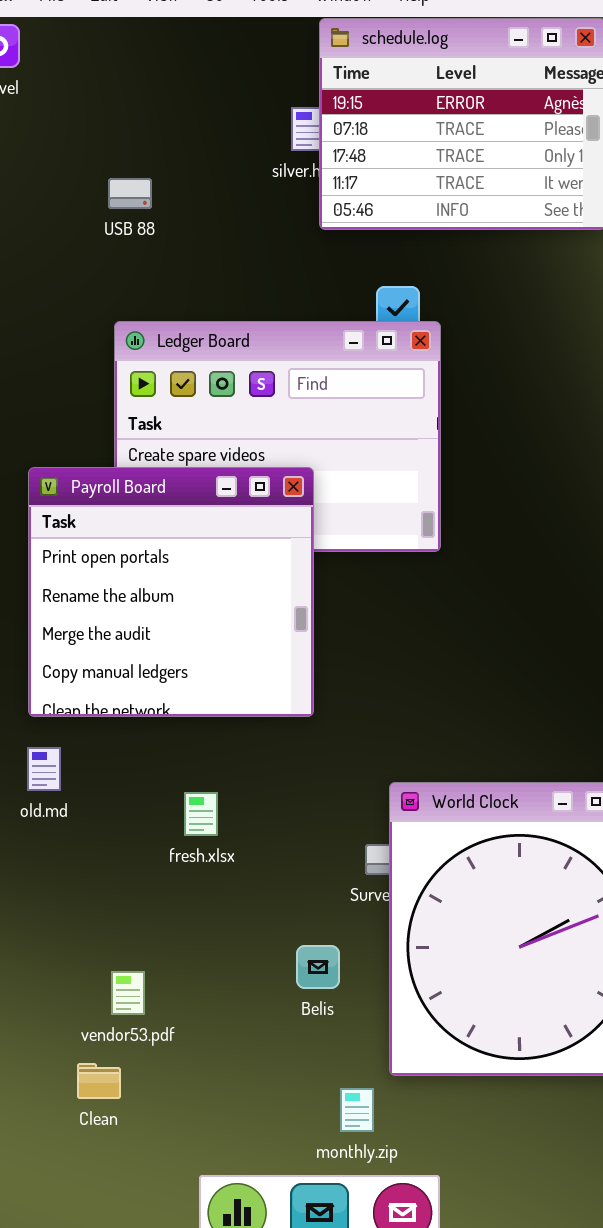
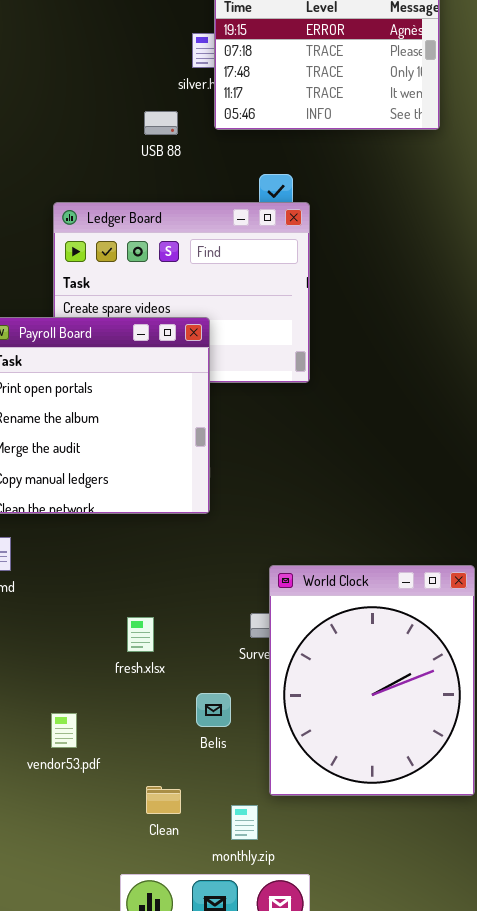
USB 88: [108,178,152,209] -> [144,111,178,135], moved
fresh.xlsx: [184,792,218,836] -> [127,617,154,652], moved
Clean: [77,1063,121,1099] -> [146,786,181,814], moved

